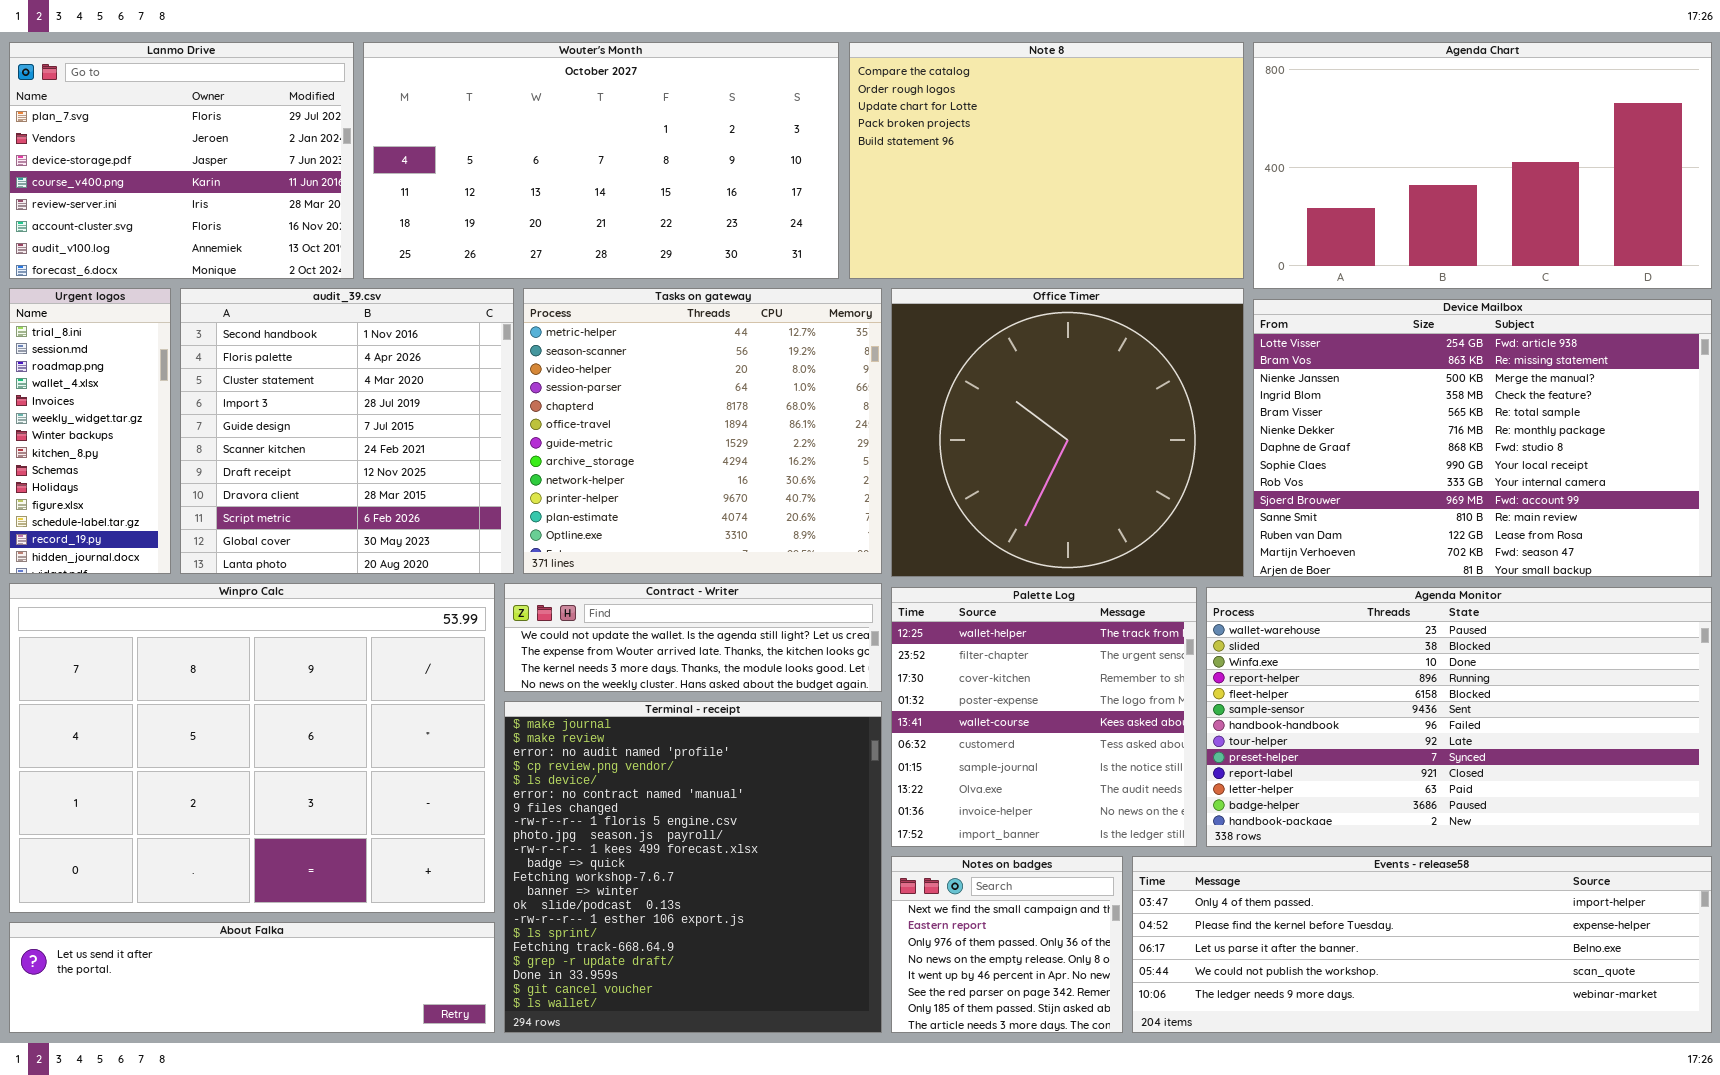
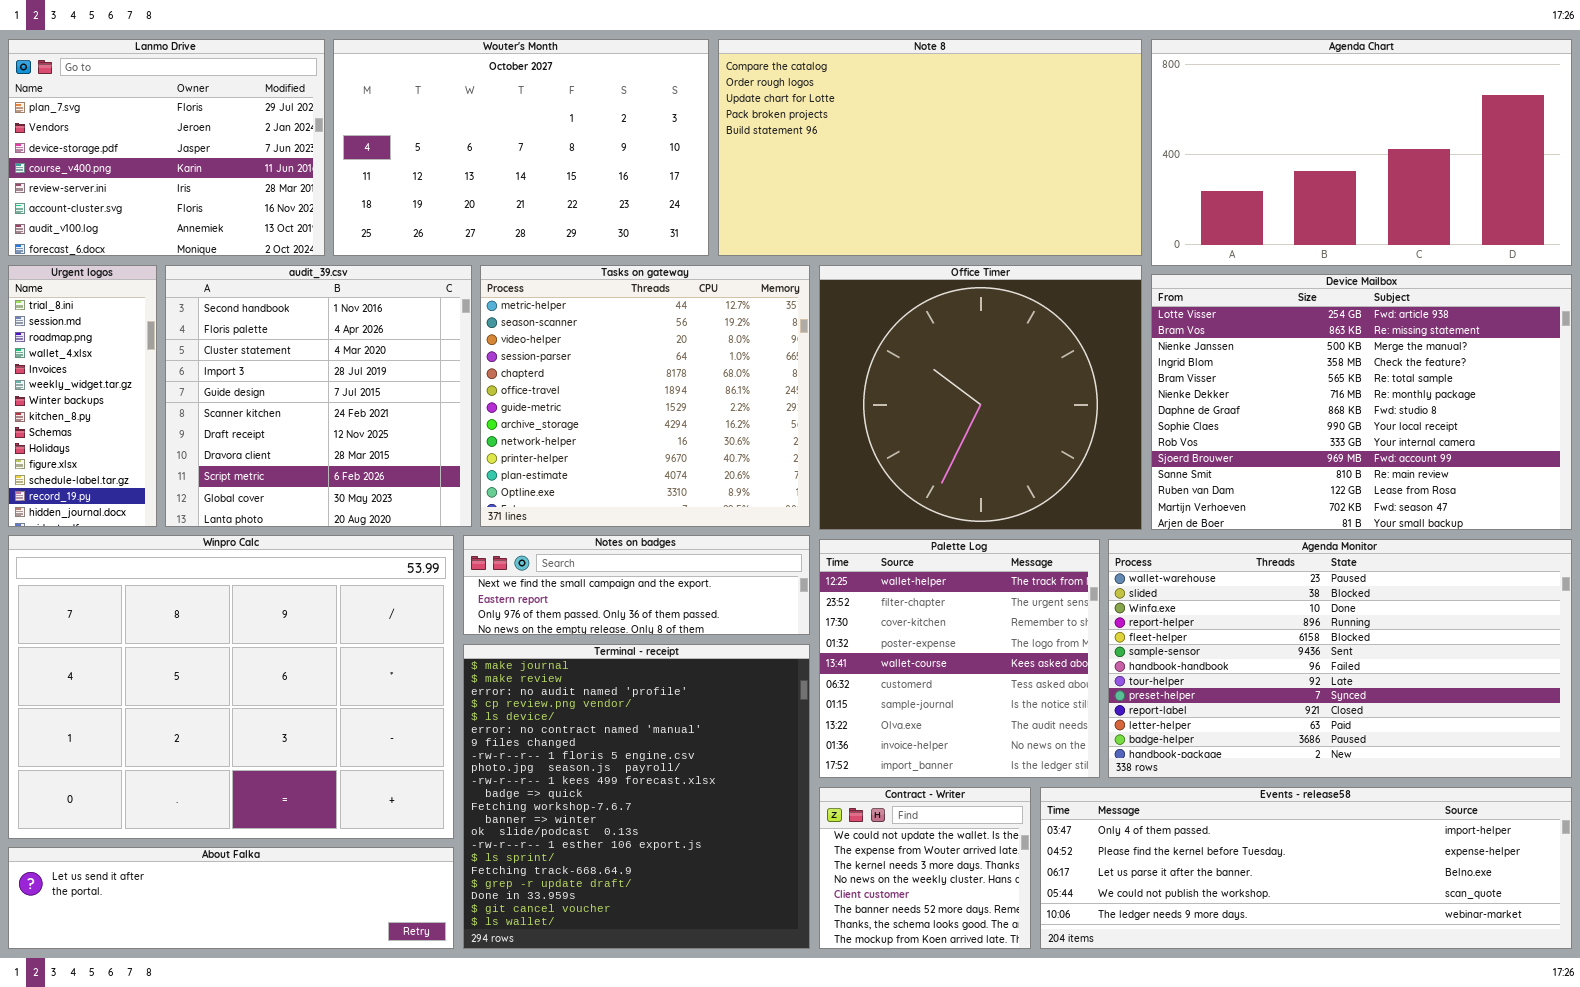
Wouter's Month: [363,42,839,279] -> [333,39,709,256], resized
Note 8: [849,42,1244,279] -> [718,39,1142,256], resized
Contract - Writer: [504,583,882,692] -> [819,787,1031,949], moved, resized
Notes on badges: [891,856,1123,1033] -> [463,535,810,635], moved, resized

